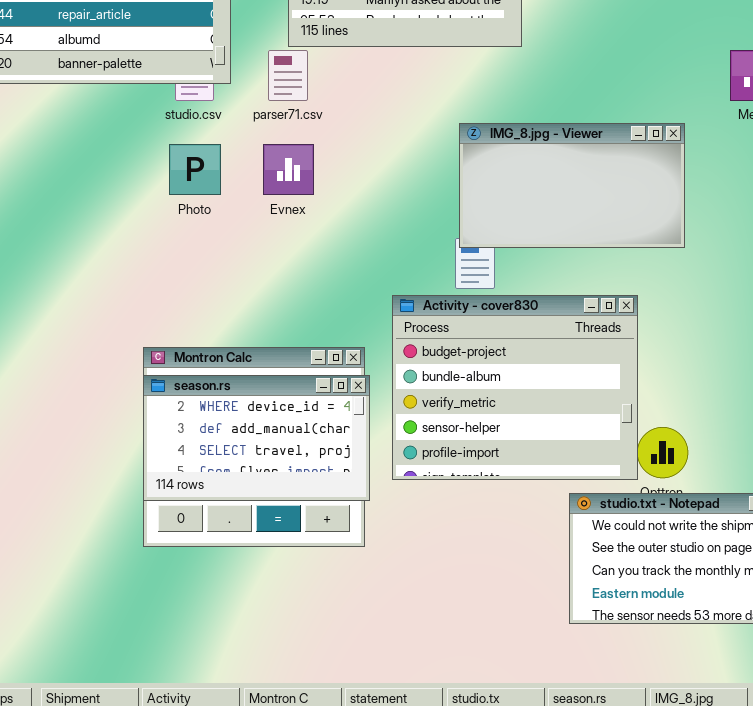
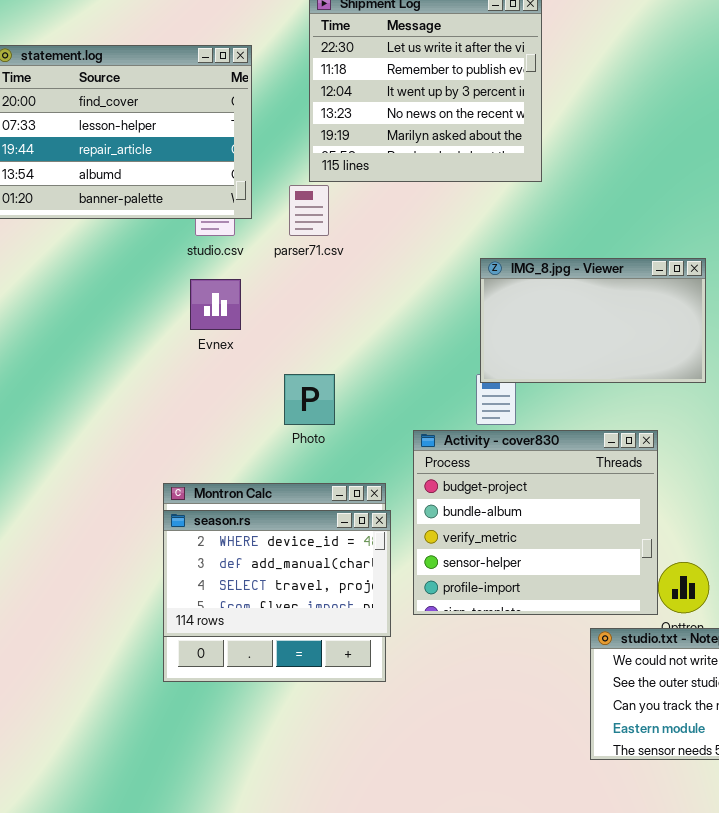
Photo: [169,144,221,195] -> [284,374,335,425], moved
Evnex: [263,144,314,195] -> [190,279,241,330], moved

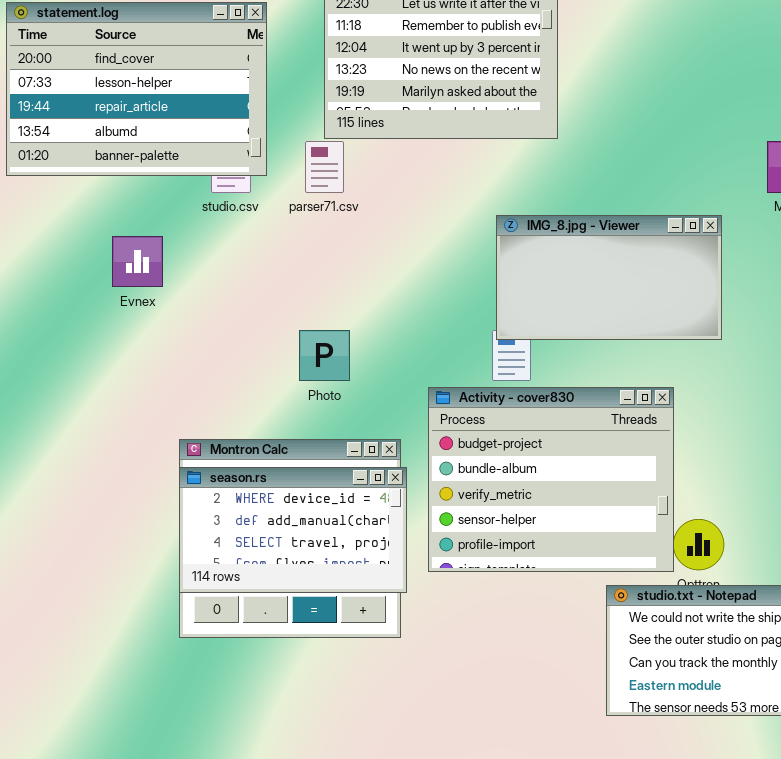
Evnex: [190,279,241,330] -> [112,236,163,287], moved

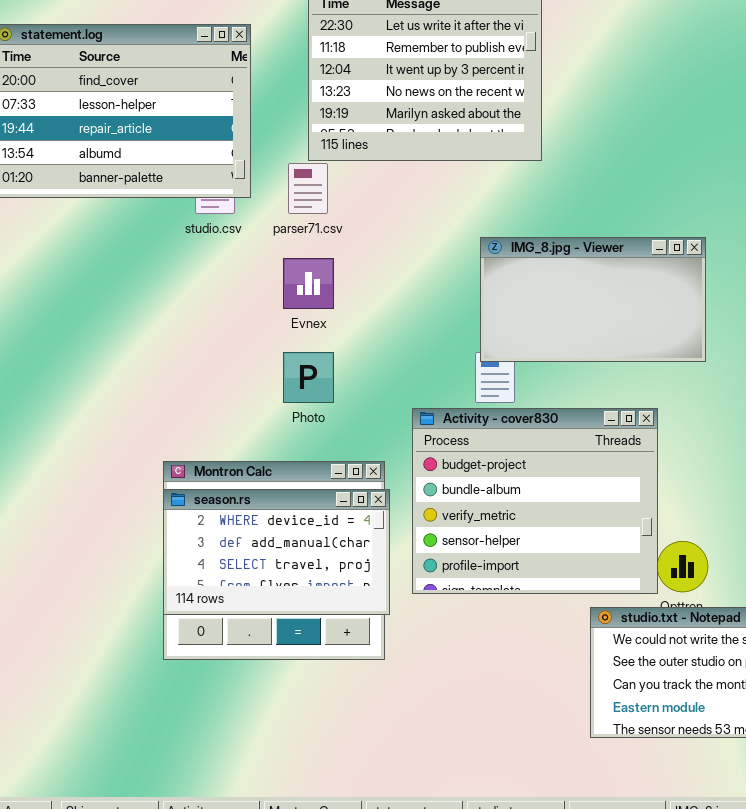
Evnex: [112,236,163,287] -> [283,258,334,309], moved

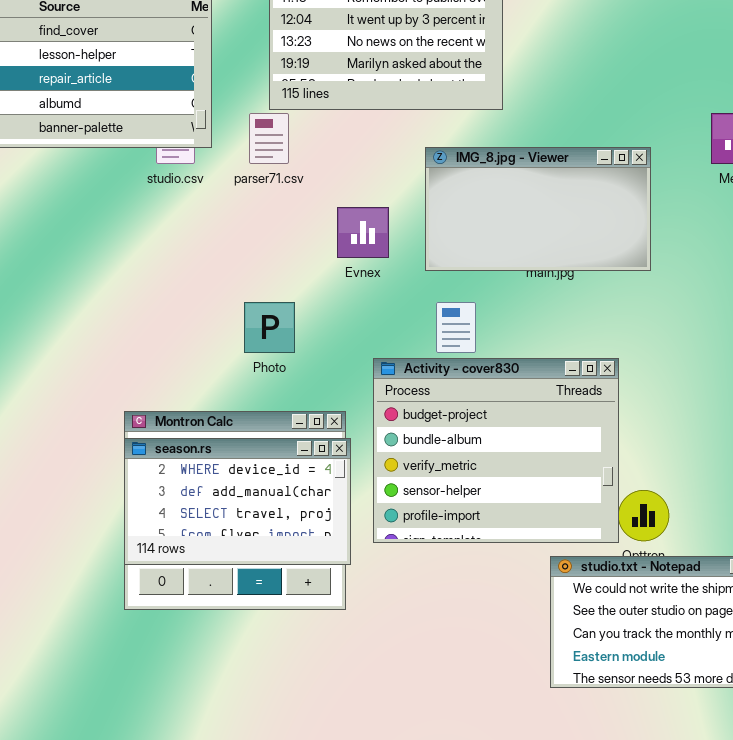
IMG_8.jpg - Viewer: [480,237,706,362] -> [425,147,651,271], moved
Evnex: [283,258,334,309] -> [337,207,389,258], moved

